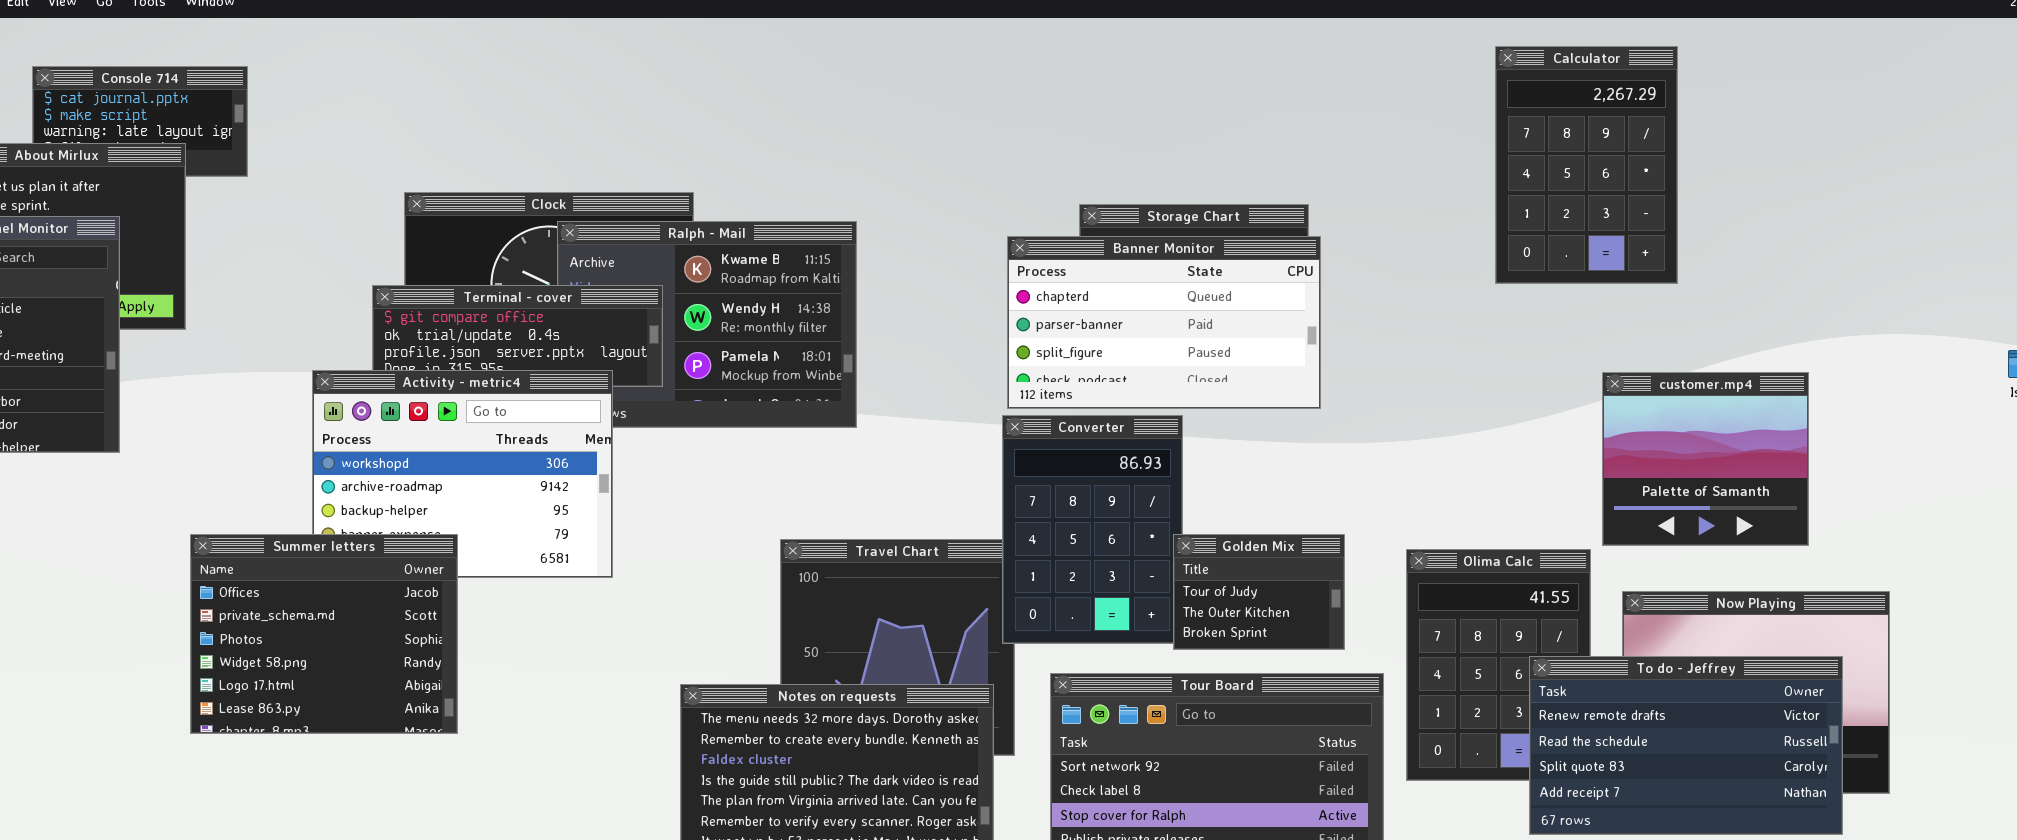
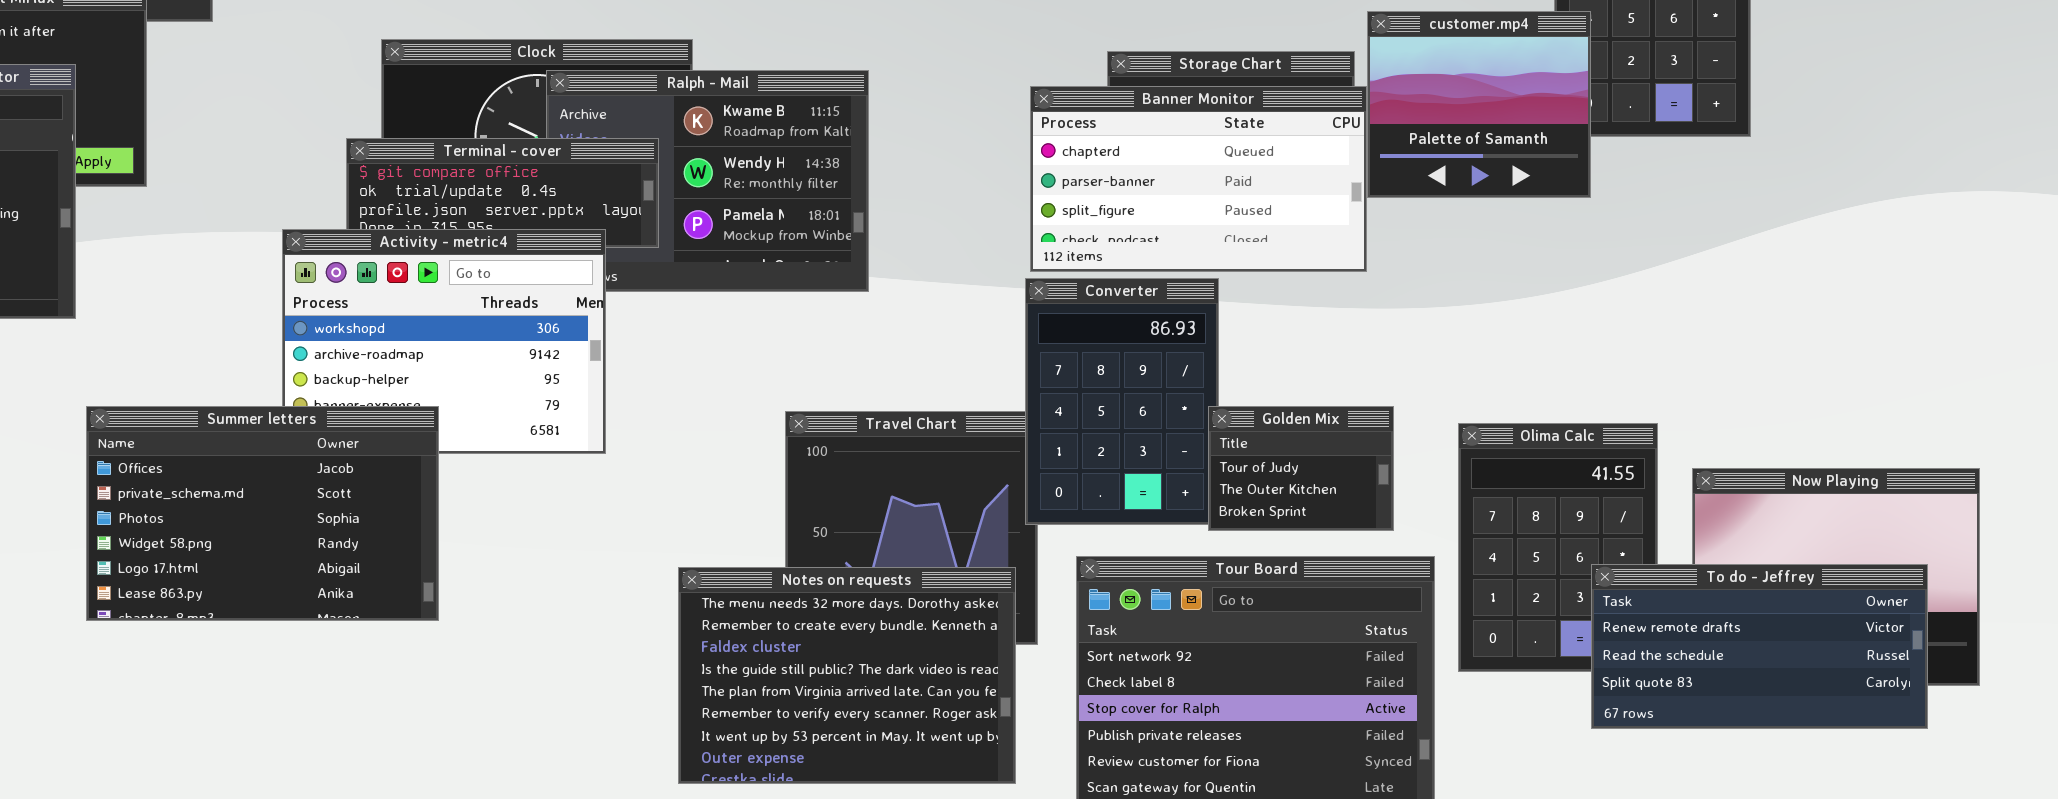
customer.mp4: [1602,372,1809,546] -> [1367,11,1591,198], moved
Summer letters: [190,534,458,734] -> [86,406,439,621], resized
To do - Jeffrey: [1529,656,1843,835] -> [1591,564,1928,729], resized

